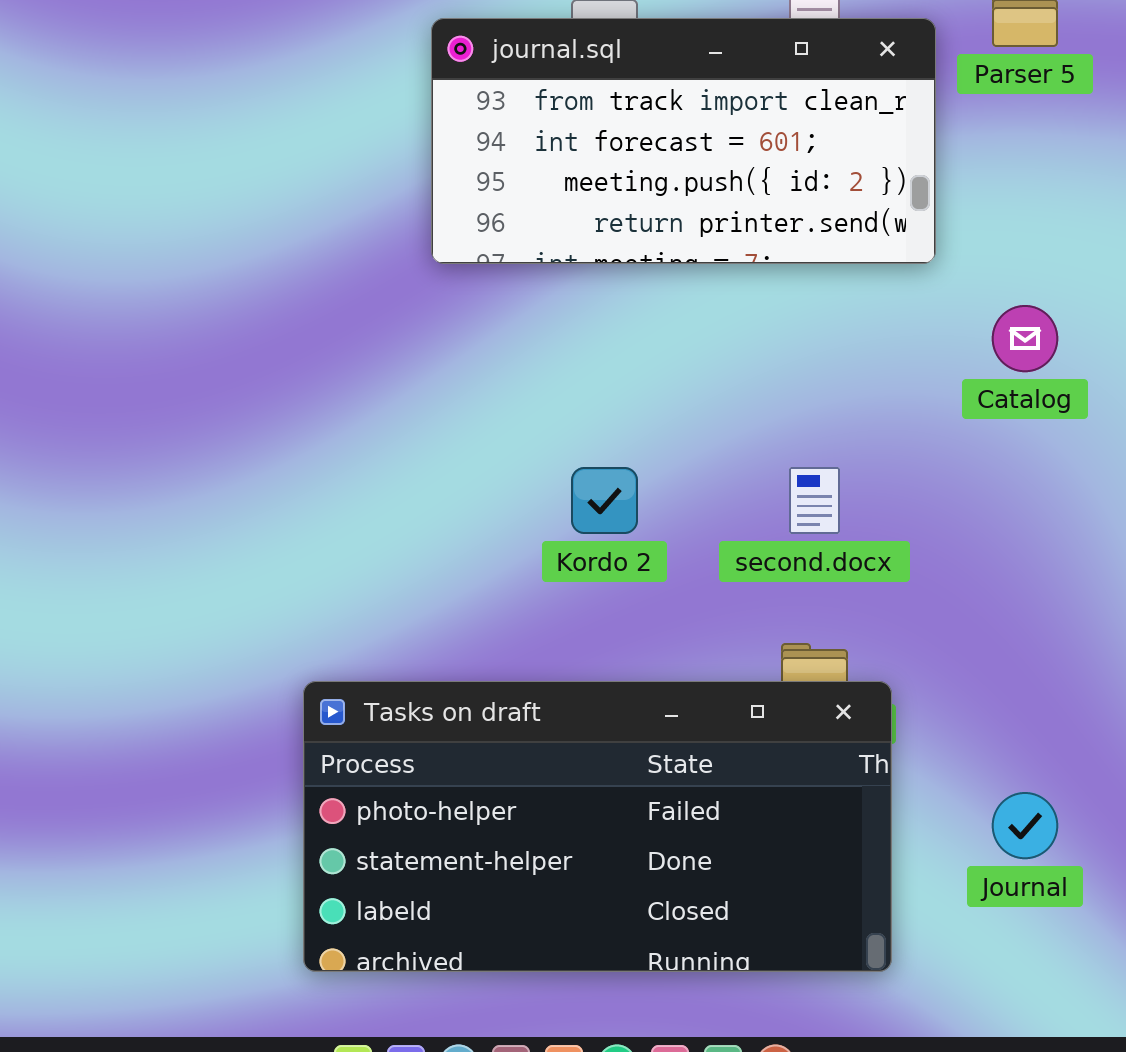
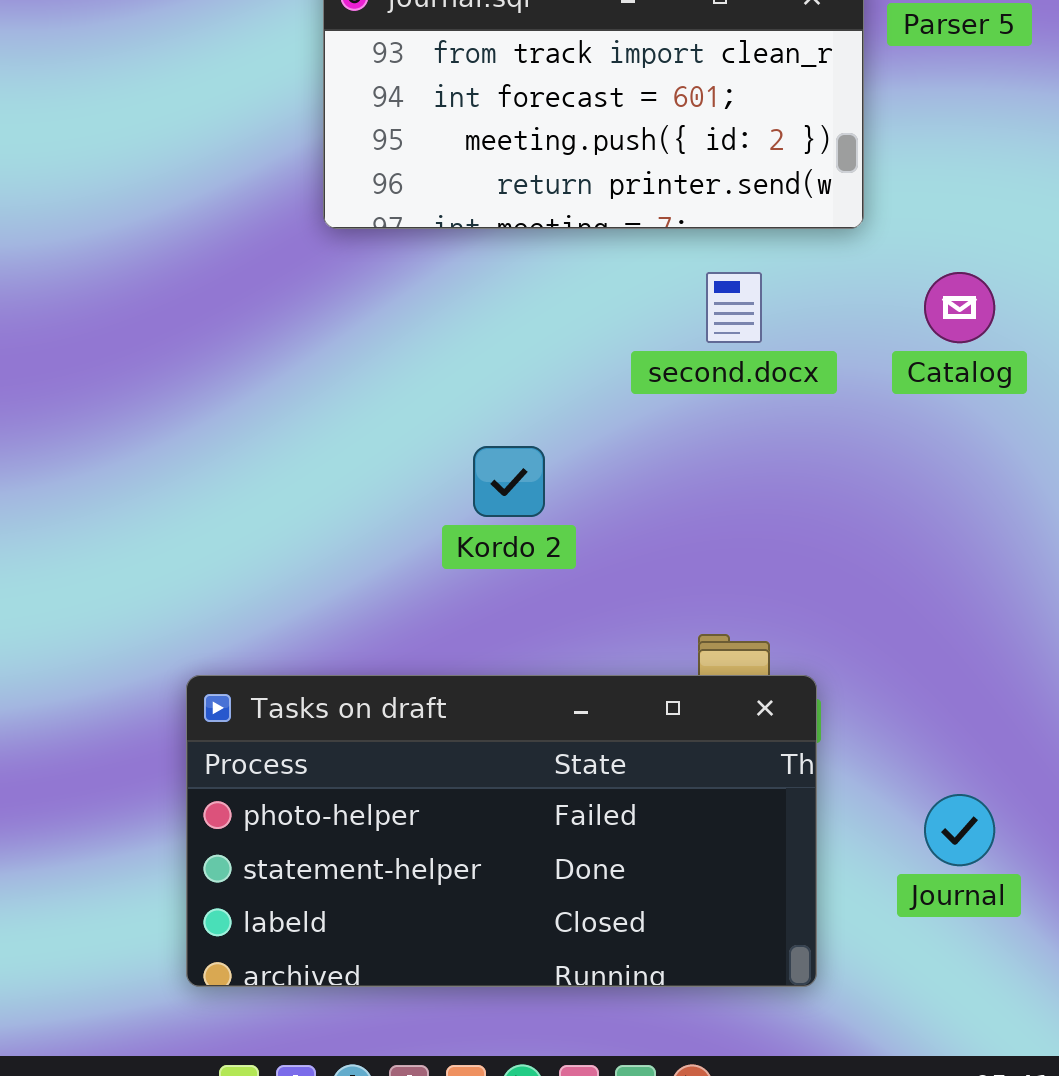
second.docx: [789,467,840,534] -> [706,272,762,343], moved

